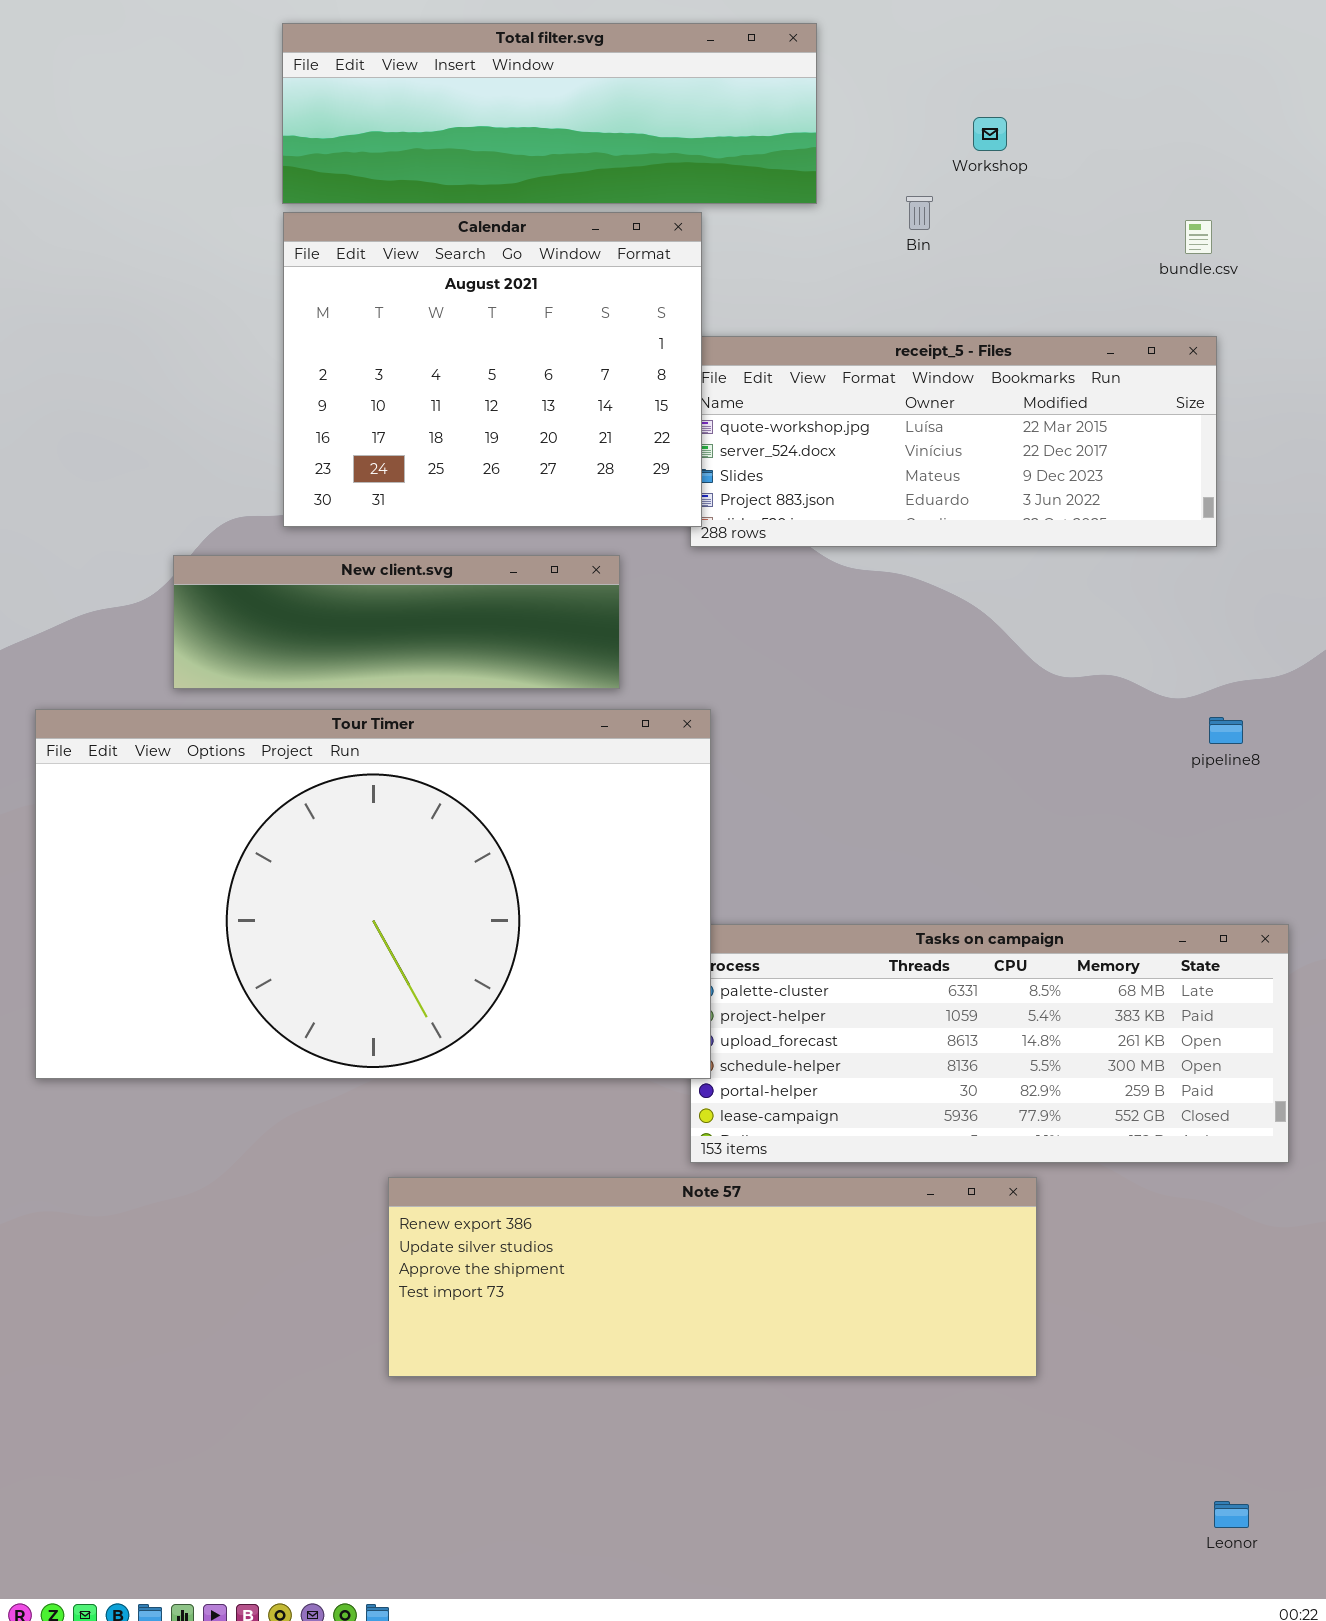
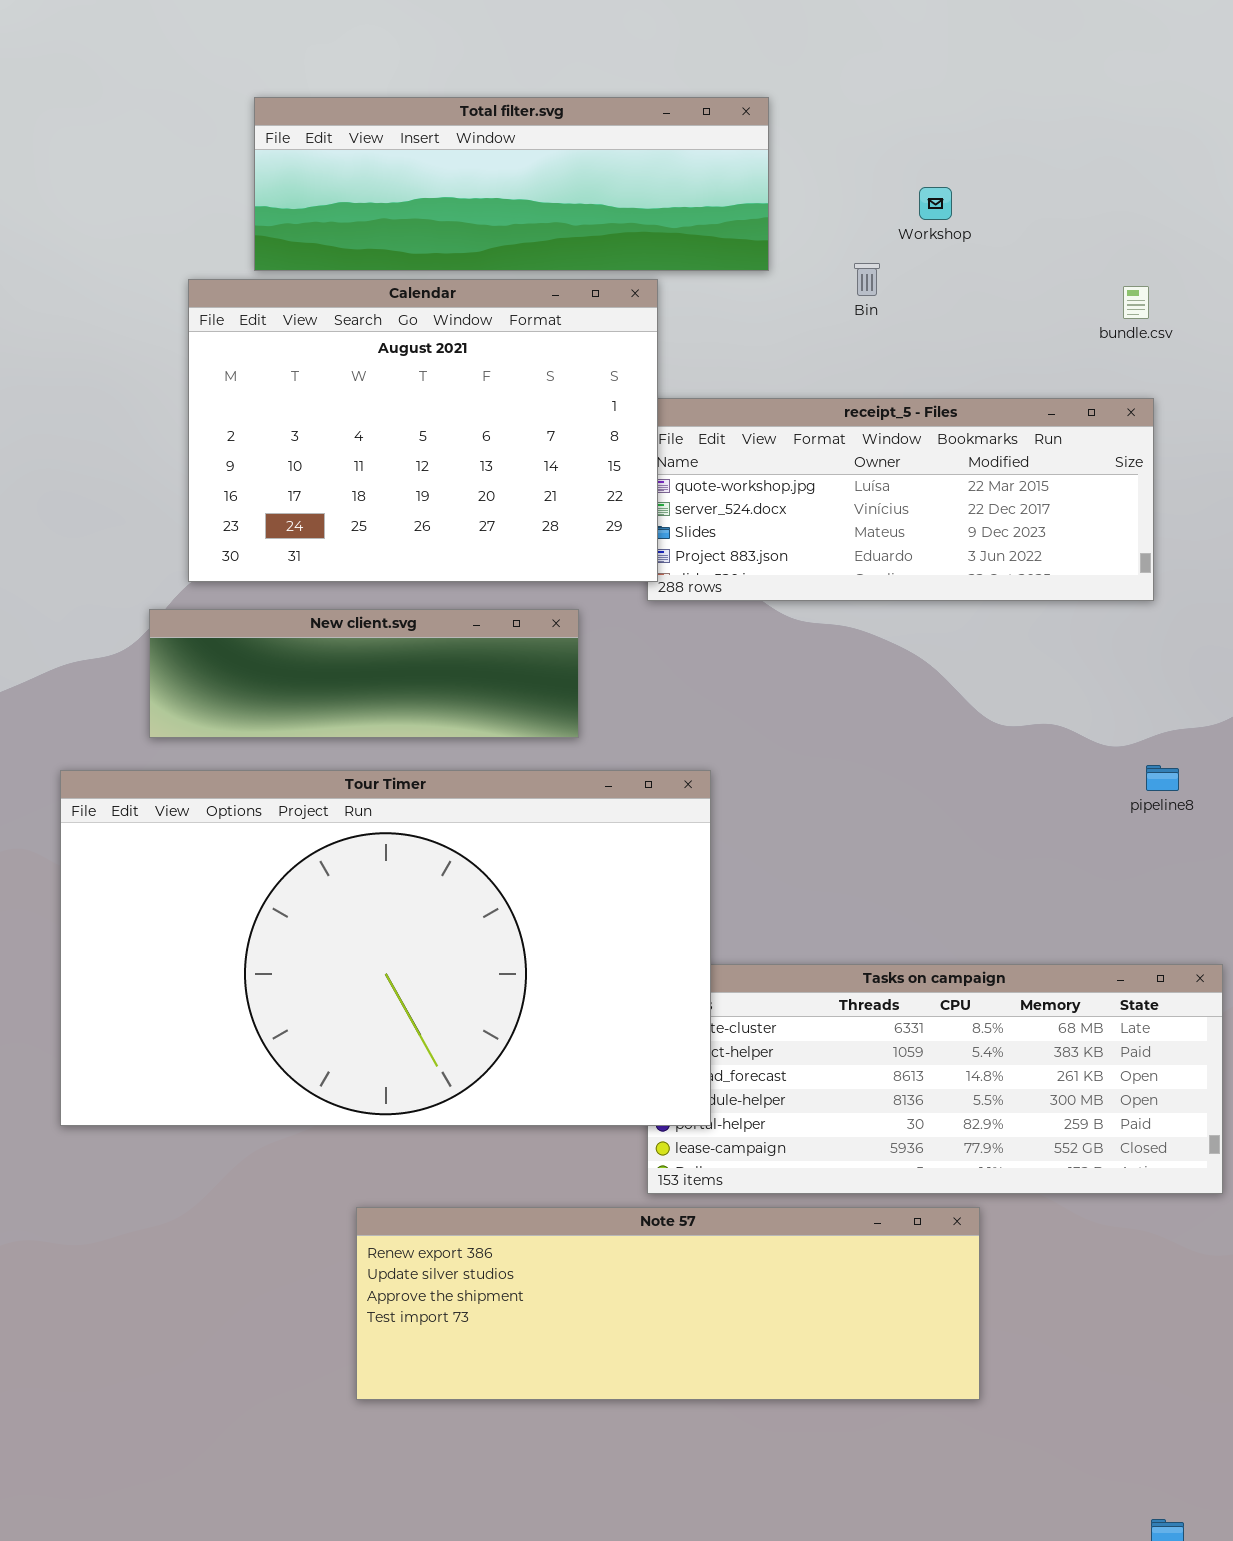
Calendar: [283,212,702,527] -> [188,279,658,582], resized
Tour Timer: [35,709,711,1079] -> [60,770,711,1126], moved

